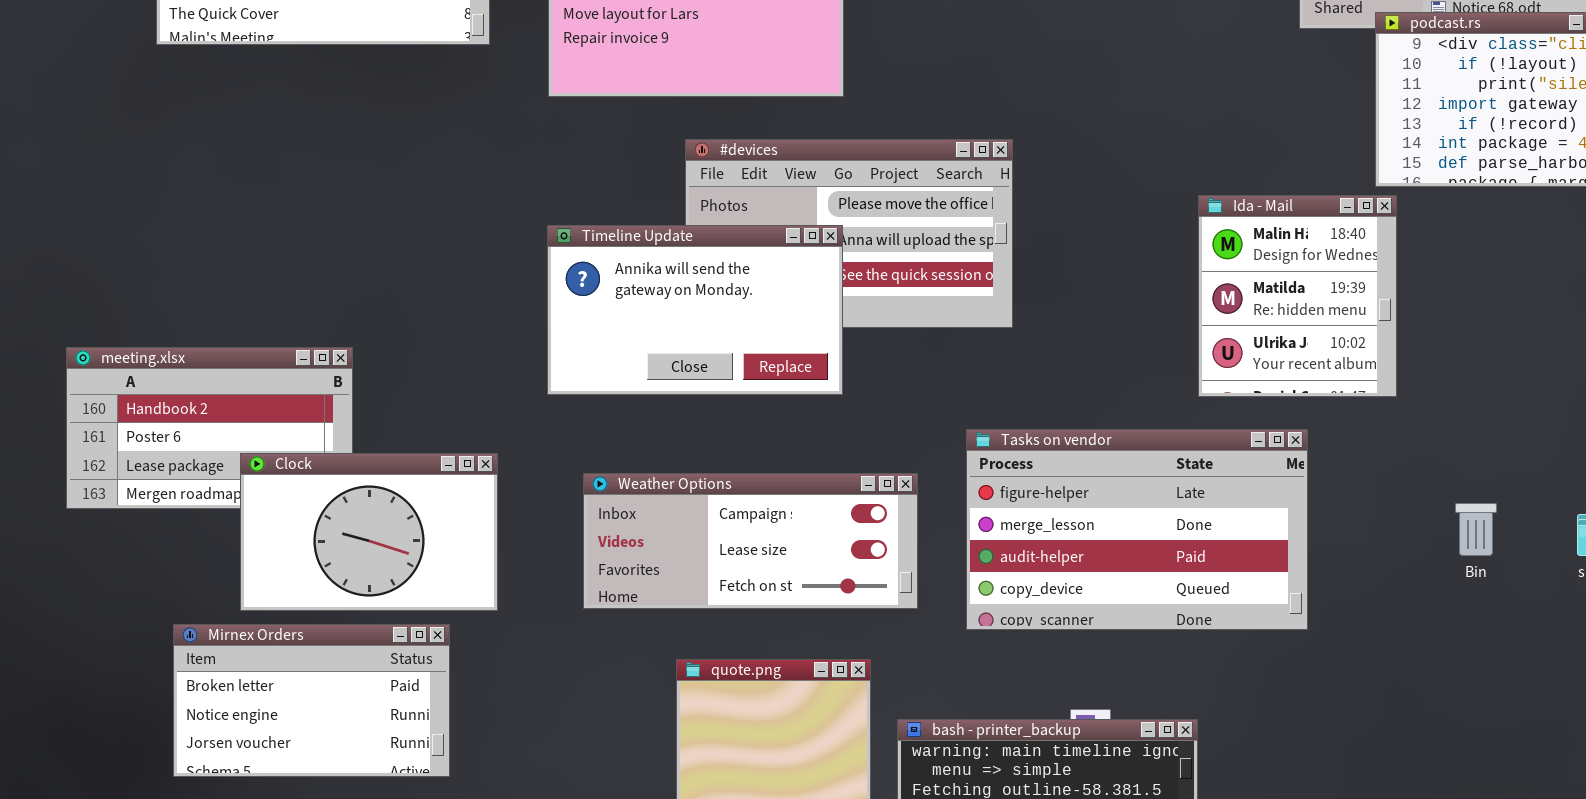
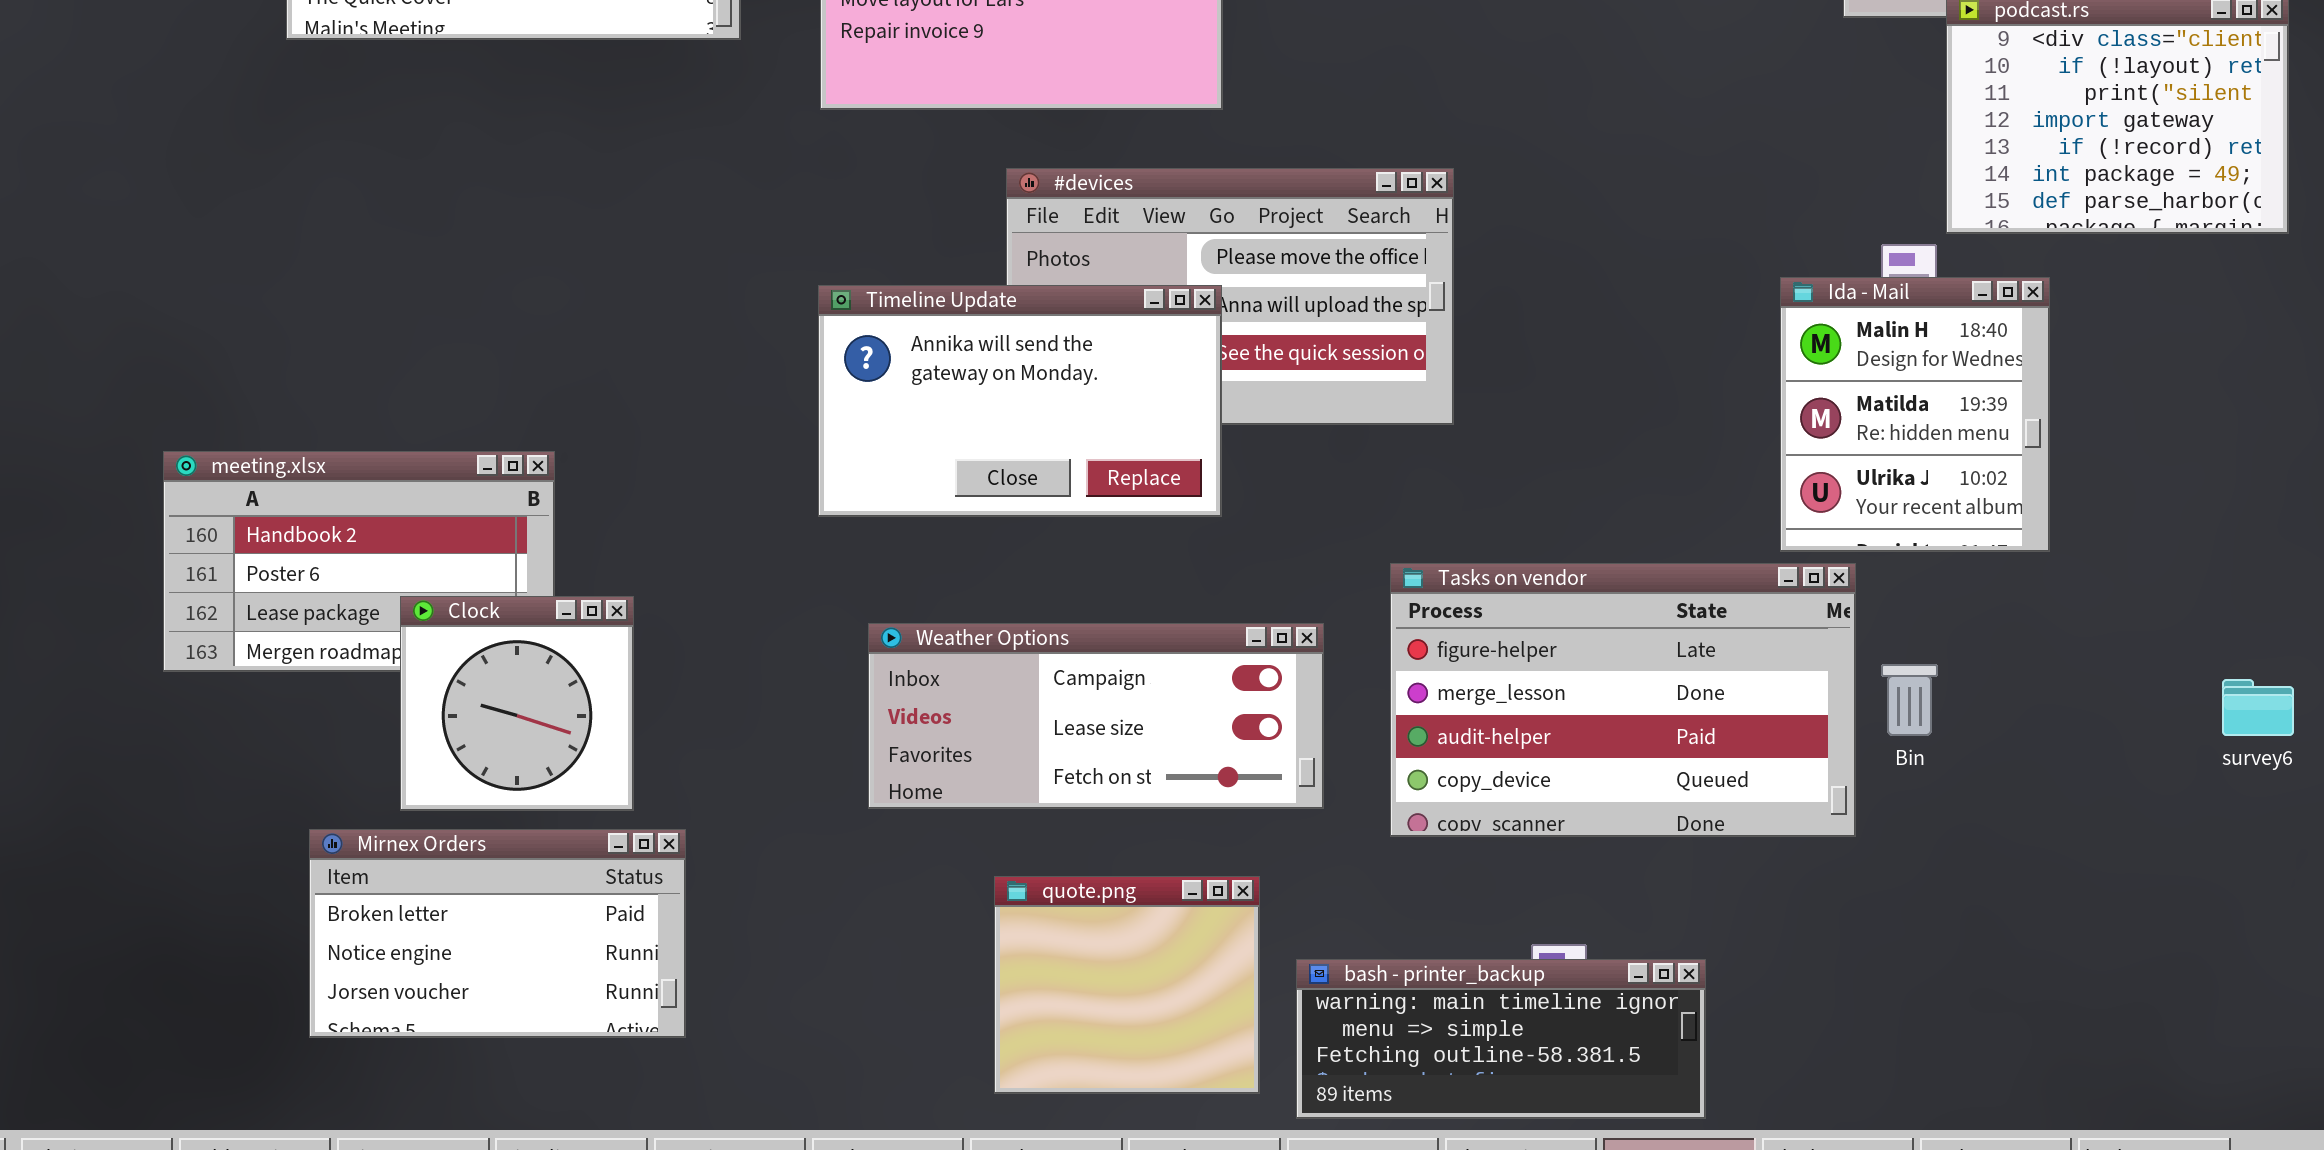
Ida - Mail: [1198,195,1397,397] -> [1780,277,2050,552], moved
Clock: [240,453,498,611] -> [400,596,634,811], resized
Bin: [1455,503,1497,556] -> [1881,664,1938,736], moved

